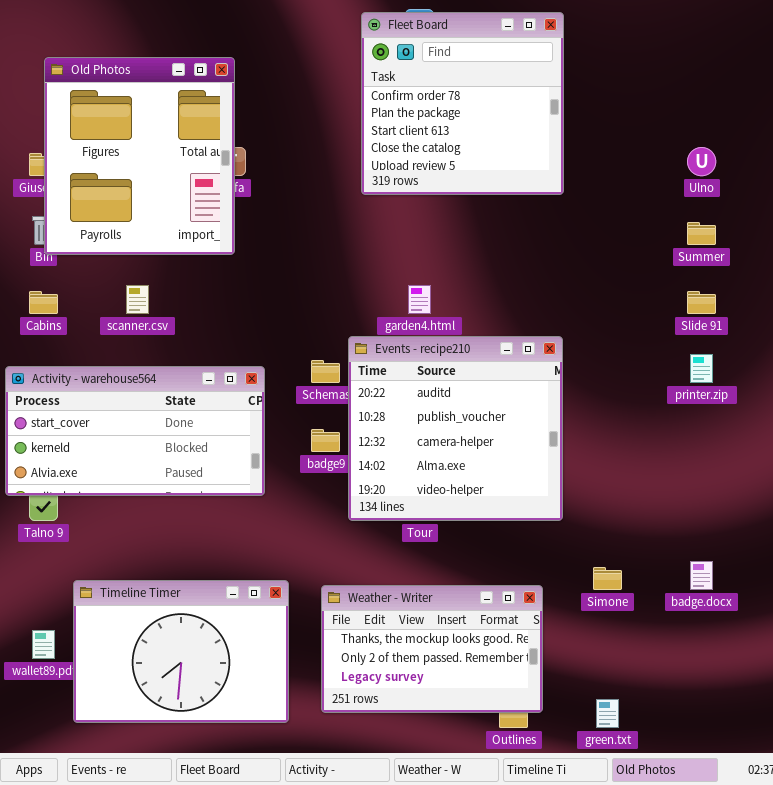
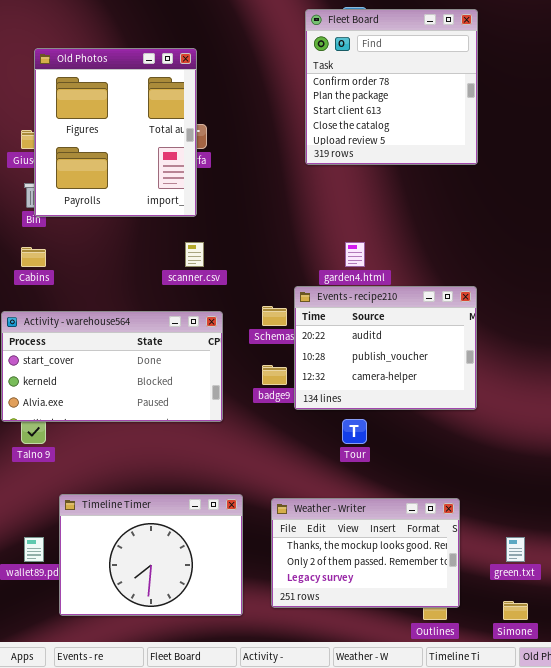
scanner.csv: [126,285,149,314] -> [185,242,204,267], moved
Events - recipe210: [348,336,563,521] -> [294,286,477,410], resized
Simone: [593,567,622,590] -> [503,601,528,620], moved
green.txt: [596,699,619,728] -> [506,537,525,562], moved

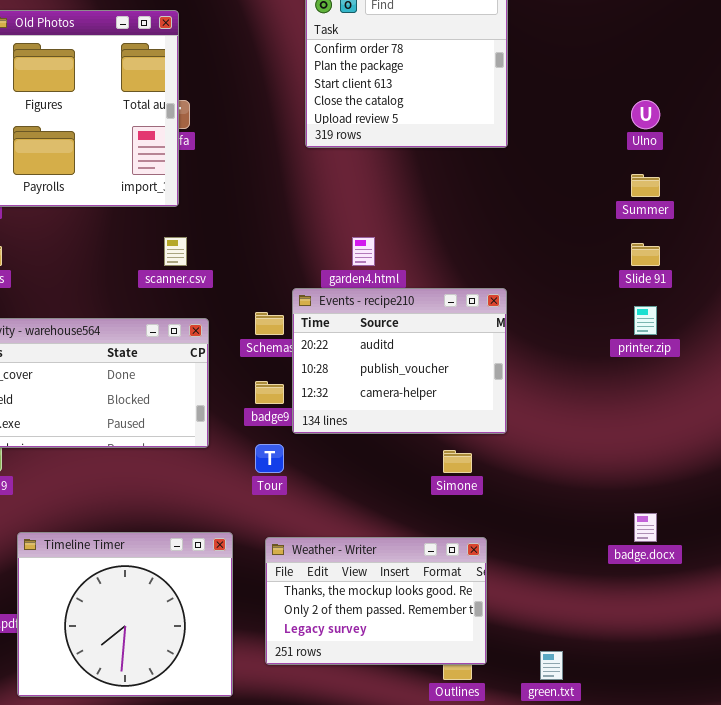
Tour: [342,419,367,444] -> [255,444,284,473], moved
Timeline Timer: [59,494,243,616] -> [17,532,233,697], resized
green.txt: [506,537,525,562] -> [540,651,563,680], moved
Simone: [503,601,528,620] -> [443,450,472,473], moved

